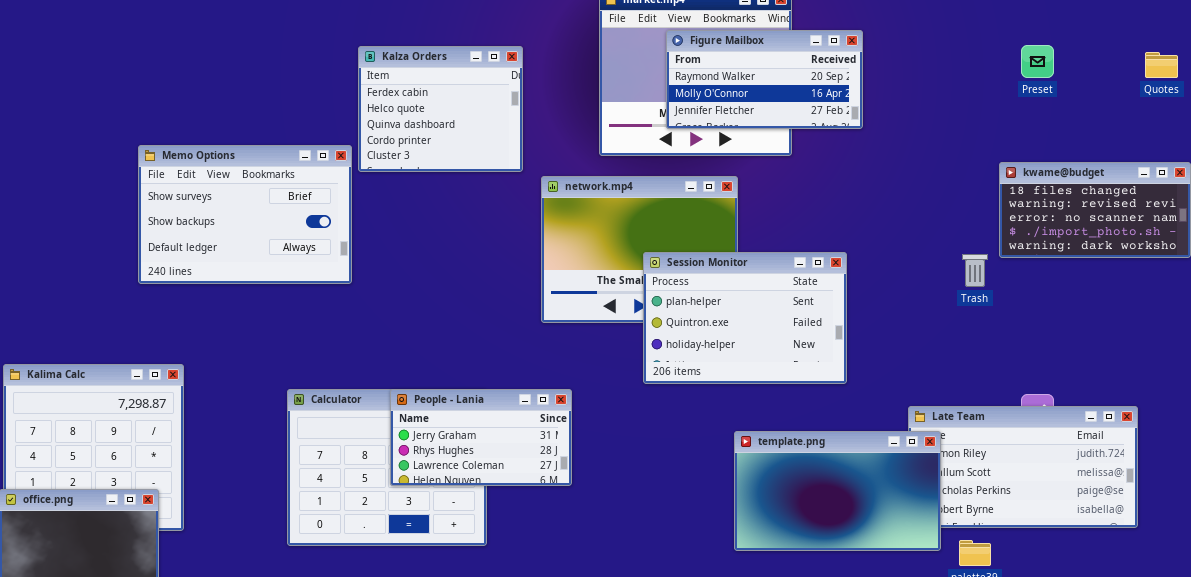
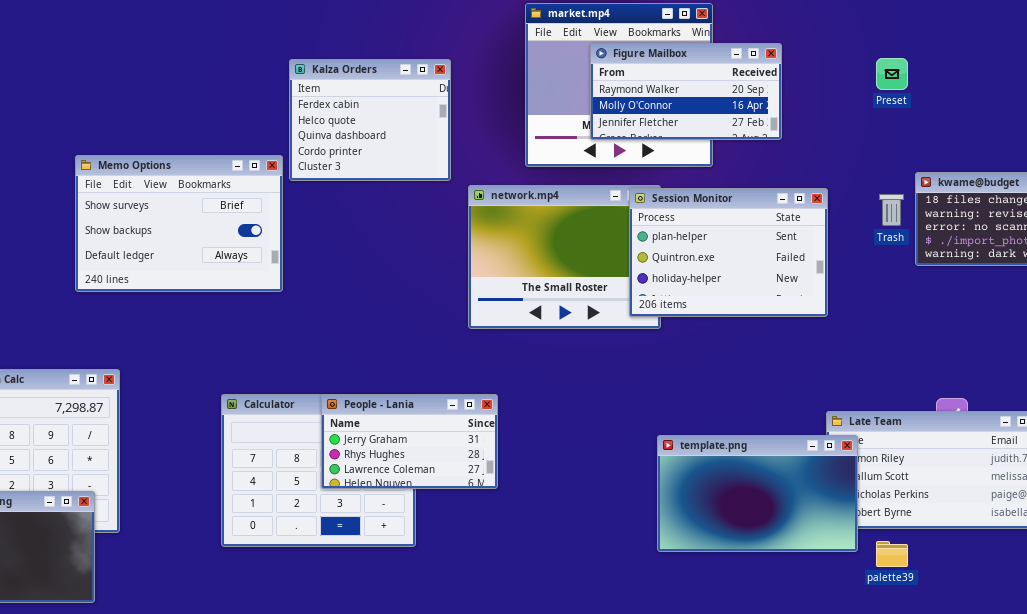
Preset: [1021,45,1054,78] -> [876,58,908,90], moved
Session Monitor: [643,252,847,384] -> [629,188,828,317], moved
Trash: [962,254,988,287] -> [879,194,904,226], moved

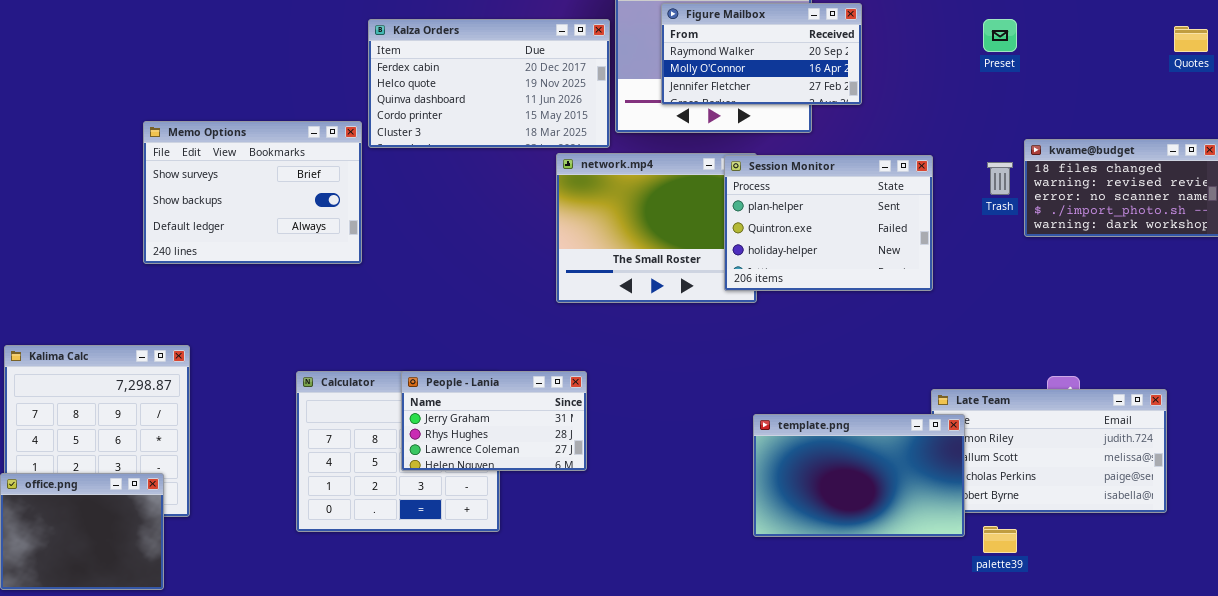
Figure Mailbox: [590,43,782,140] -> [661,3,862,105], moved
Kalza Orders: [289,59,451,181] -> [368,19,610,148], resized

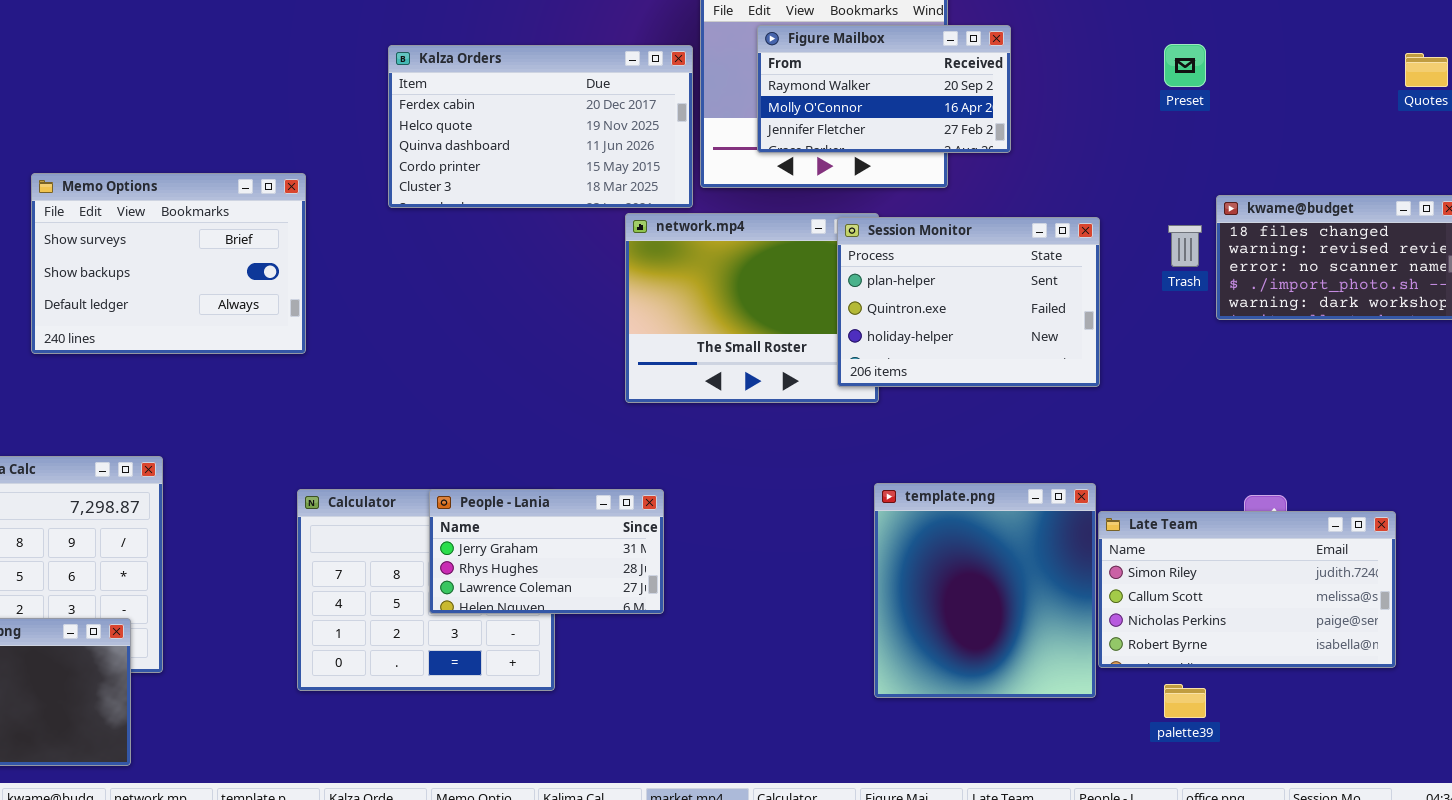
Memo Options: [143,121,362,264] -> [31,173,306,354], moved
template.png: [753,414,965,537] -> [874,483,1096,698], resized

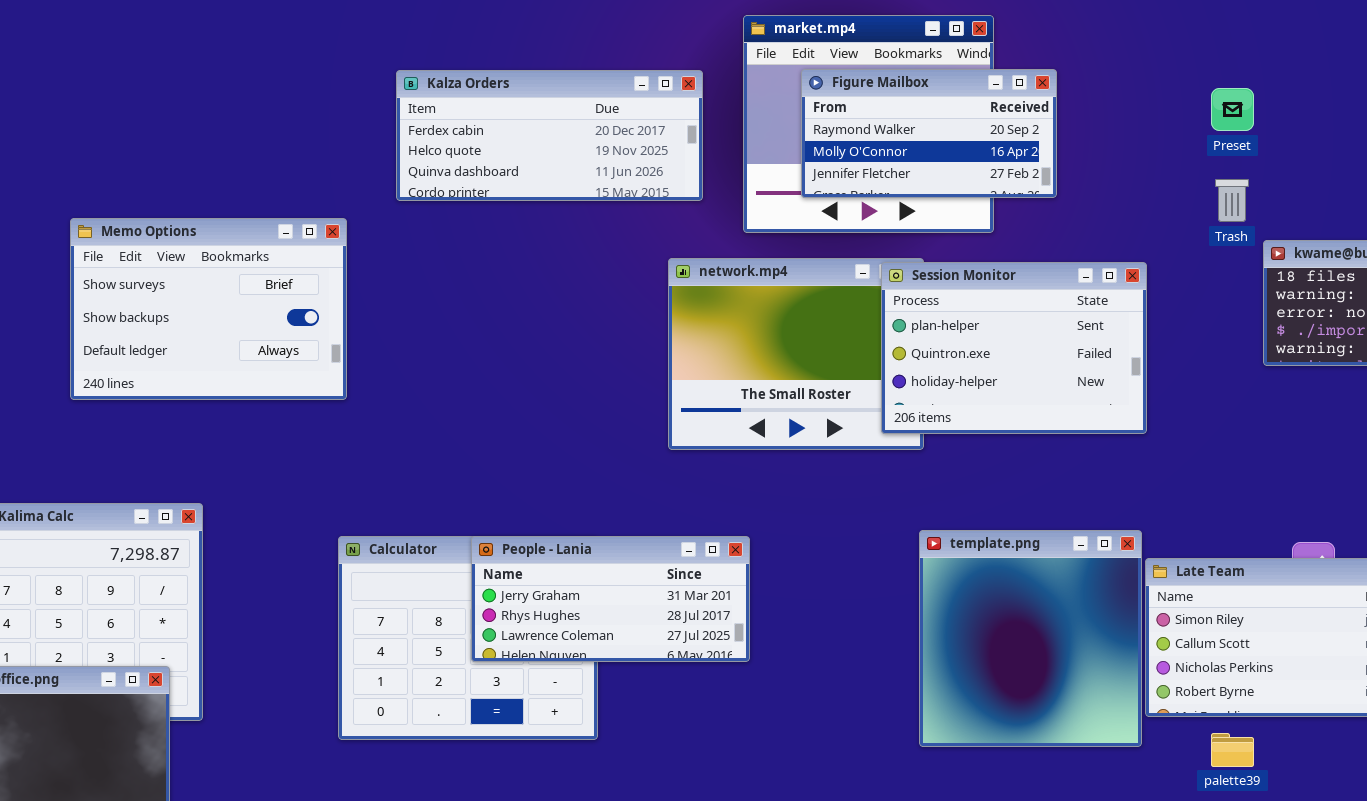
Kalza Orders: [388,45,693,208] -> [396,70,703,201], moved, resized
Trash: [1168,225,1202,267] -> [1215,179,1249,222], moved
People - Lania: [429,489,664,614] -> [471,536,750,662], resized

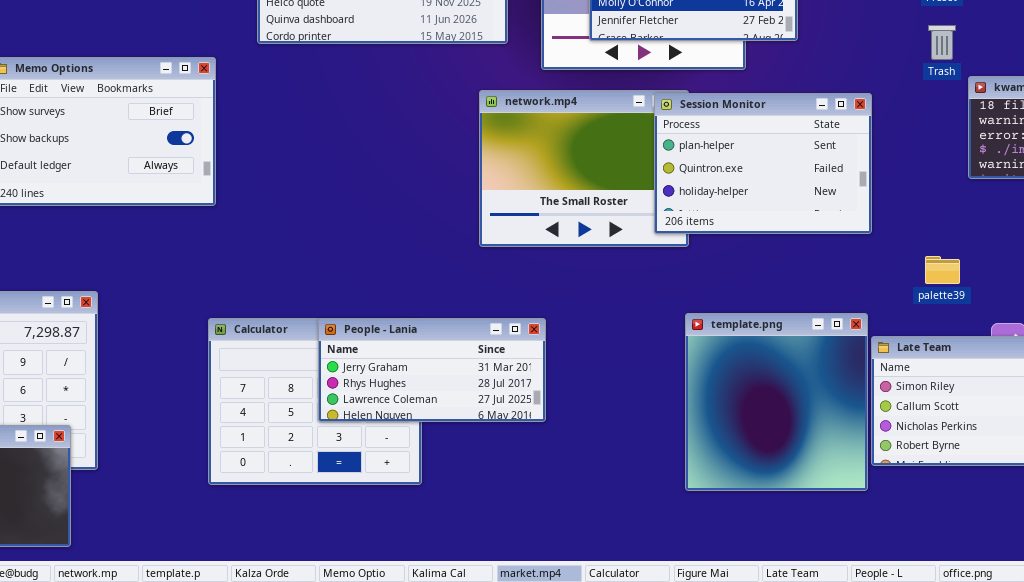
palette39: [1211,733,1254,767] -> [925,256,960,284], moved

